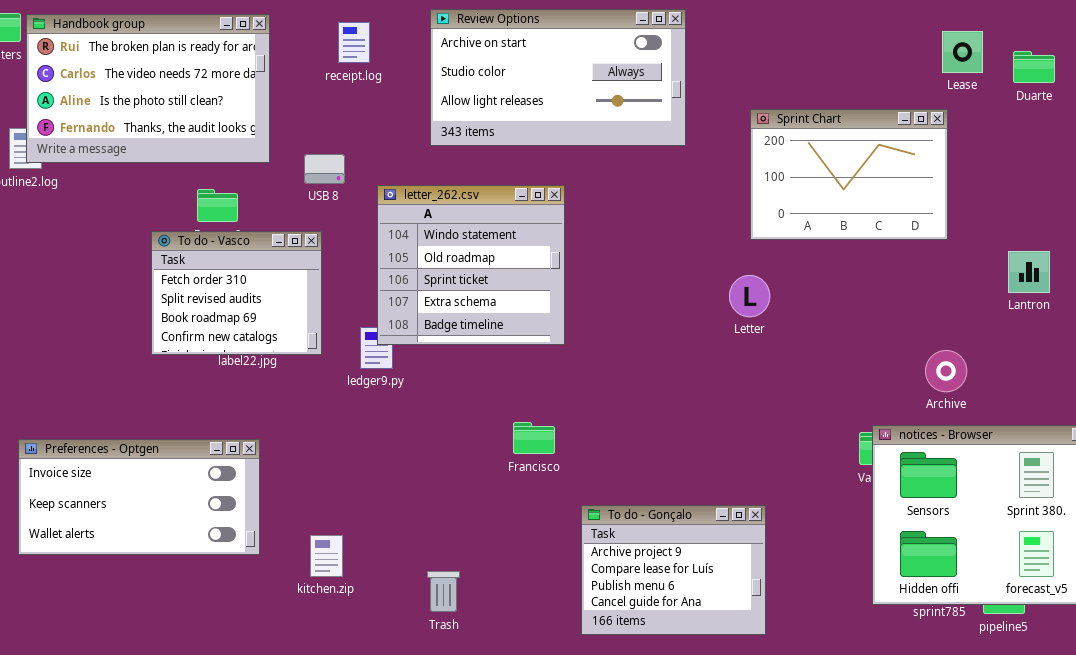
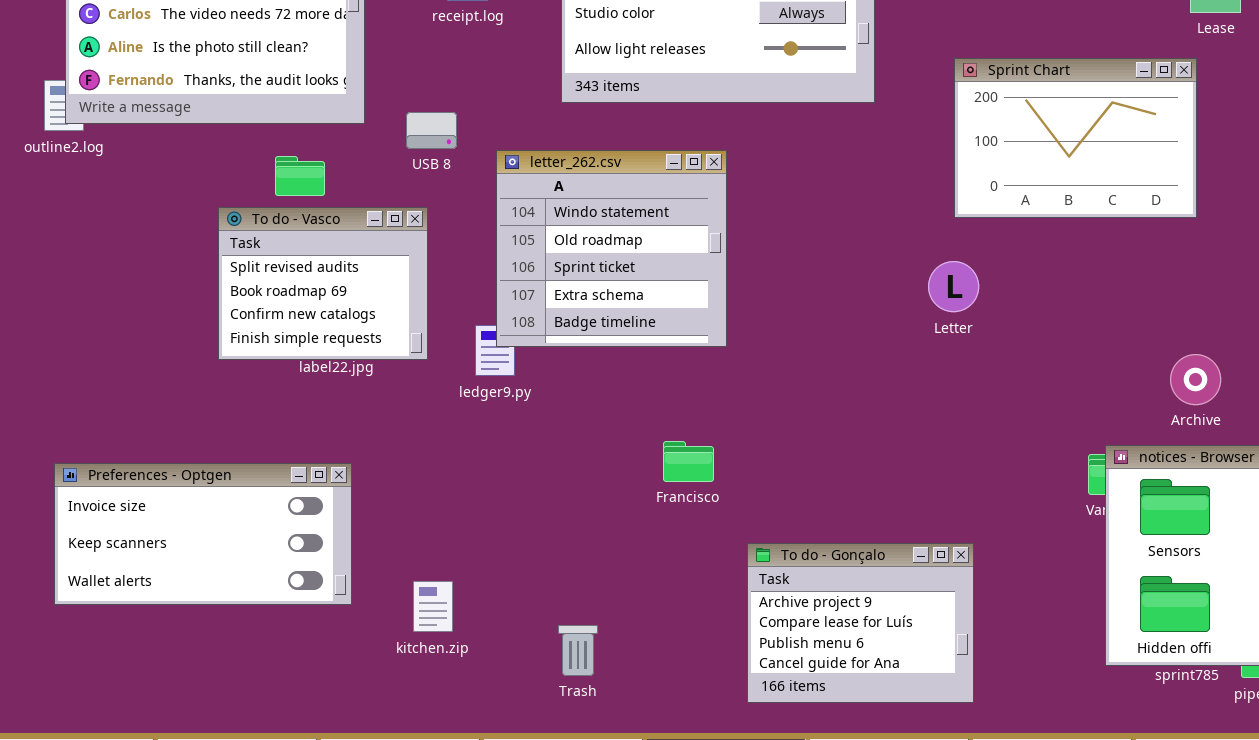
To do - Vasco: [151,231,322,355] -> [218,207,428,360], scrolled down 1 row

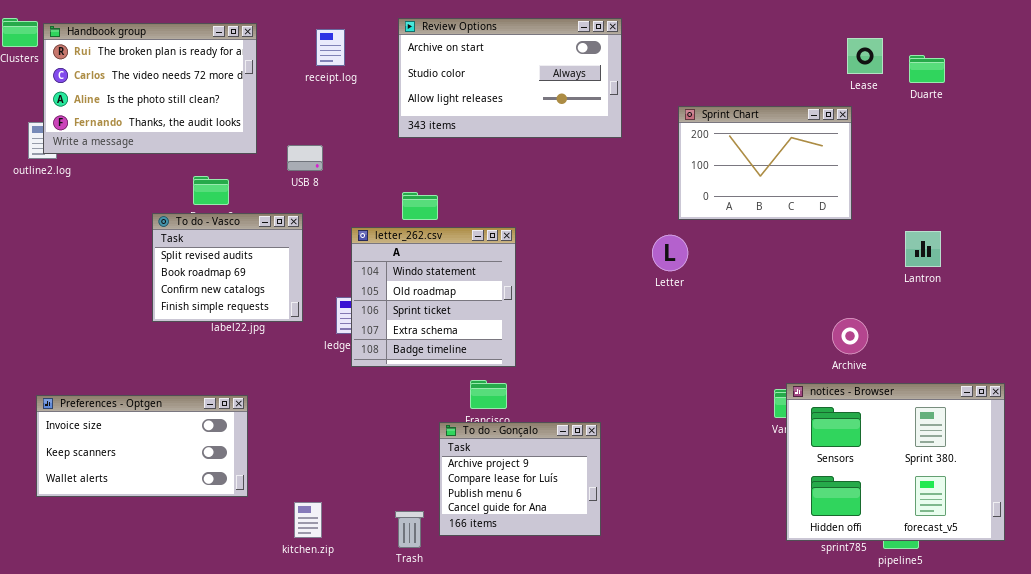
letter_262.csv: [496,150,727,347] -> [351,227,516,367], moved
Letter: [928,261,979,312] -> [652,235,688,271], moved
To do - Gonçalo: [747,543,974,703] -> [439,422,601,536], moved
kitchen.zip: [413,581,453,632] -> [294,502,322,538], moved

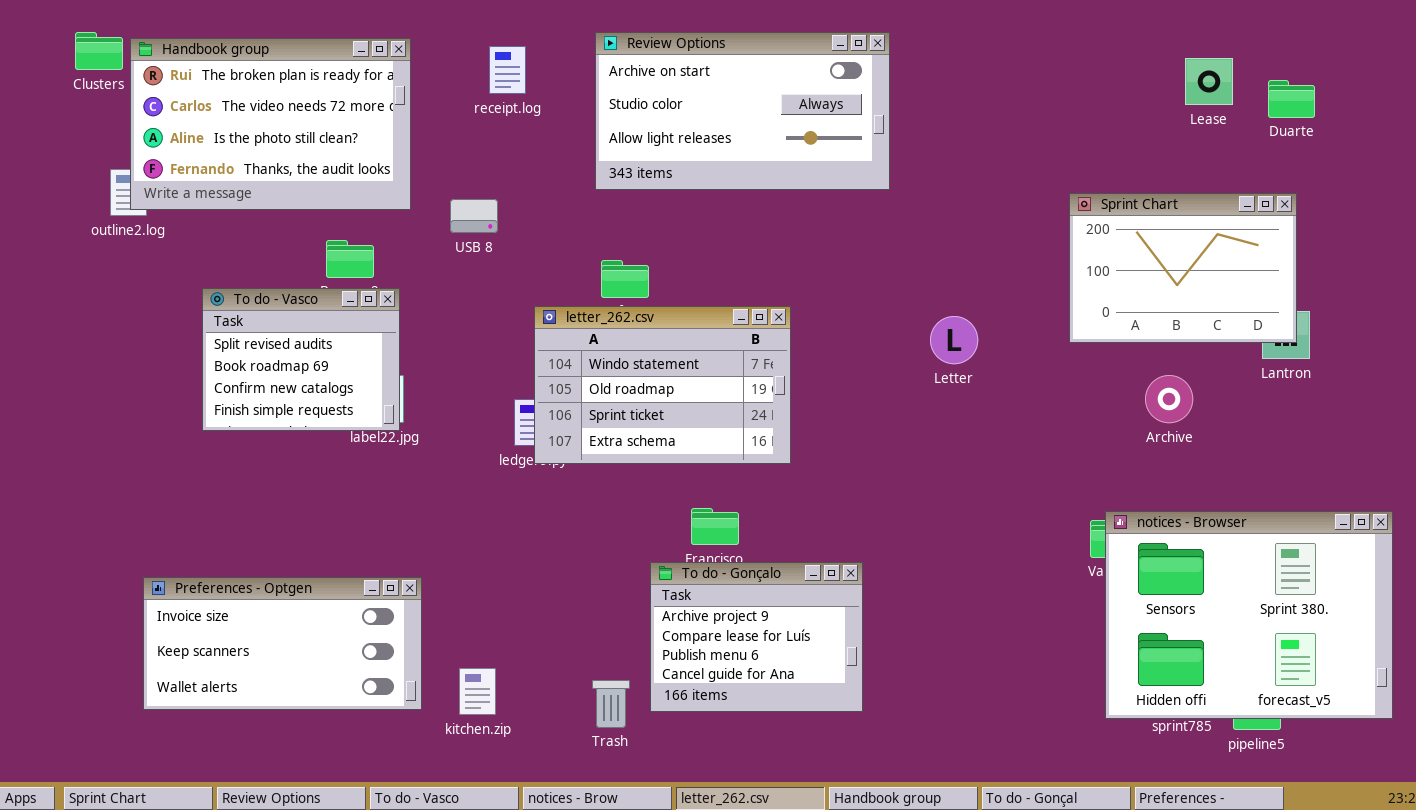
Sprint Chart: [678,106,852,220] -> [1069,193,1297,343], moved
To do - Vasco: [152,213,303,322] -> [202,288,400,431], moved
letter_262.csv: [351,227,516,367] -> [534,306,791,464], resized
Archive: [832,318,868,354] -> [1145,375,1193,423], moved
Preferences - Optgen: [36,395,248,497] -> [143,577,422,710], moved

